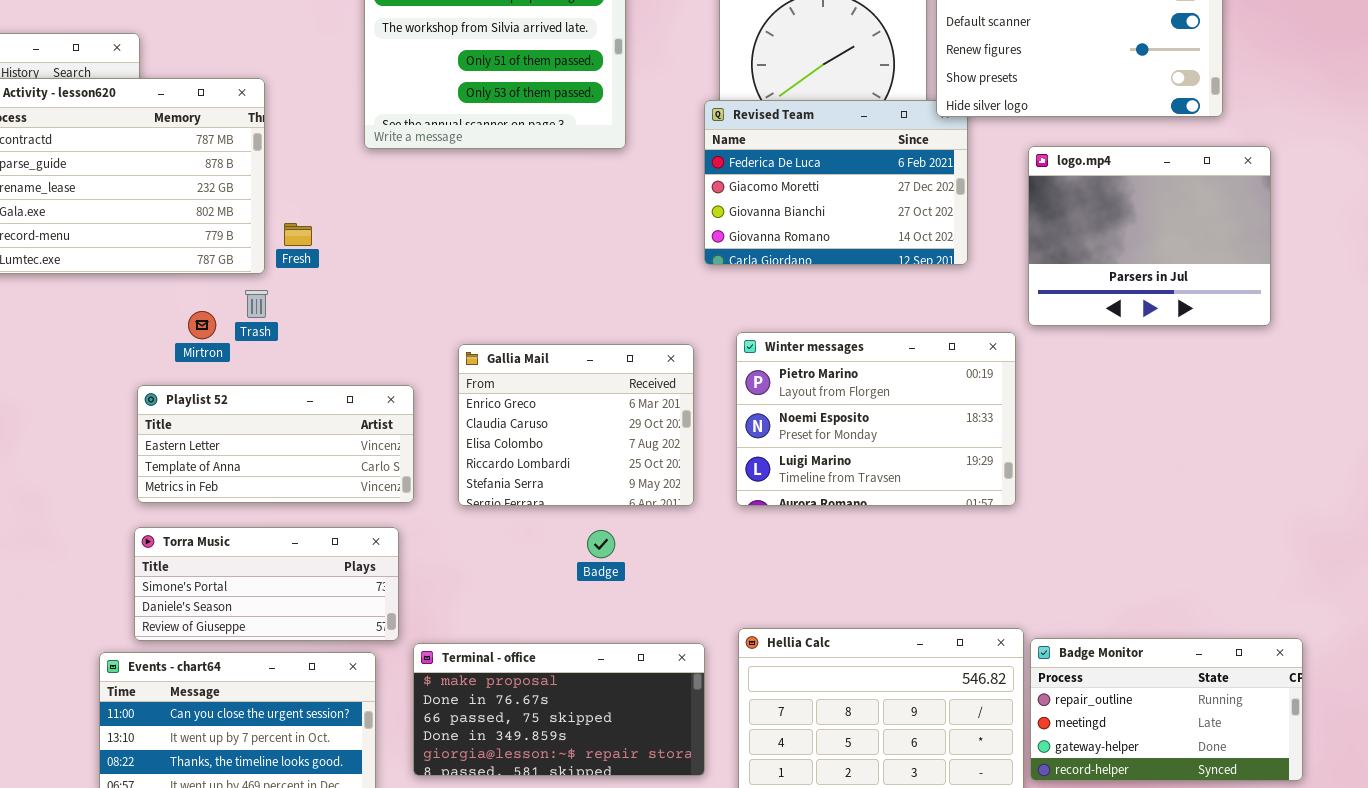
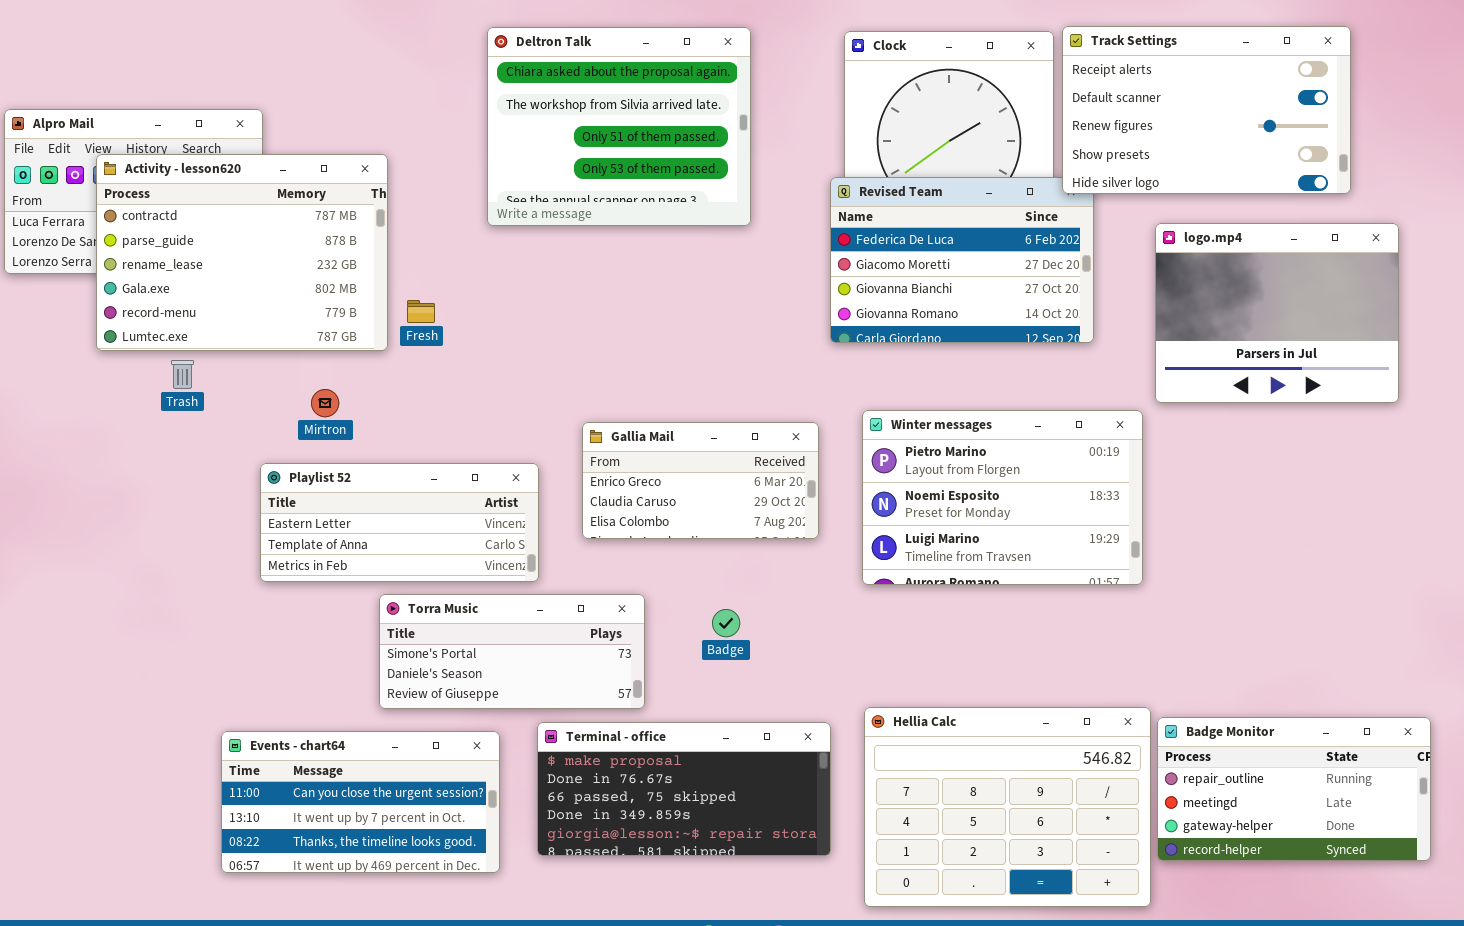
Trash: [245,290,268,318] -> [171,360,194,389], moved
Gallia Mail: [458,344,694,506] -> [582,422,819,539], resized
Torra Music: [134,527,399,641] -> [379,594,645,709], moved

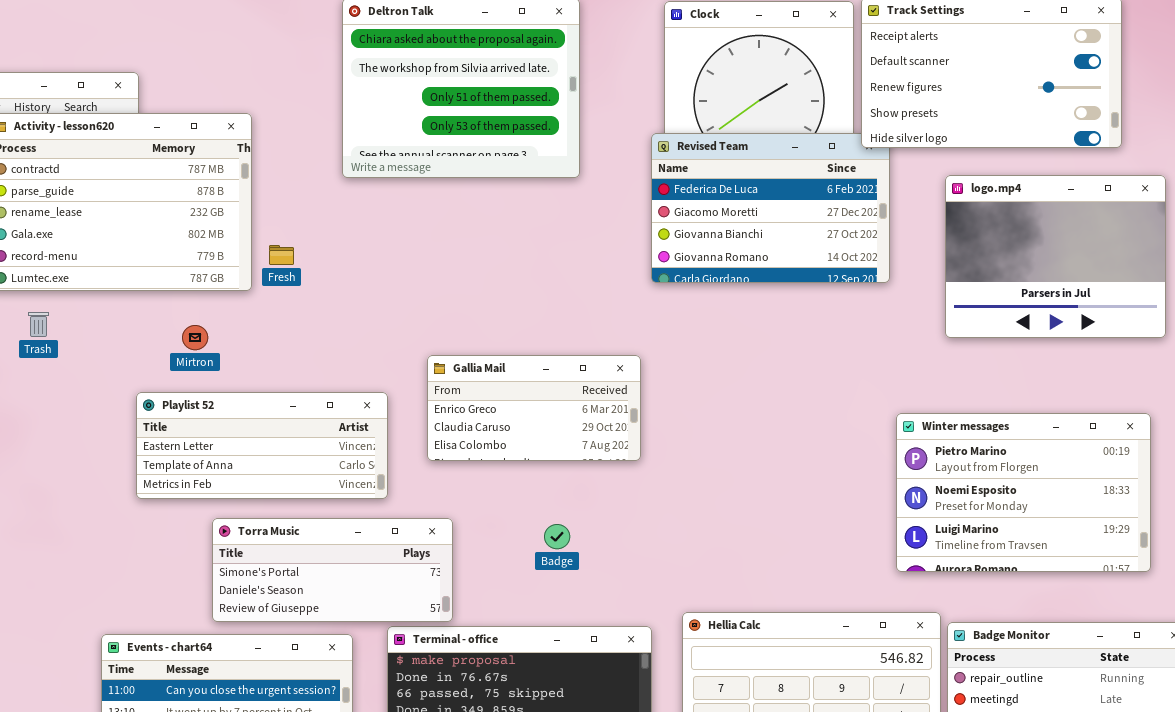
Trash: [171,360,194,389] -> [28,312,49,337], moved
Winter messages: [862,410,1143,585] -> [896,413,1151,572], moved
Torra Music: [379,594,645,709] -> [212,518,453,622], moved

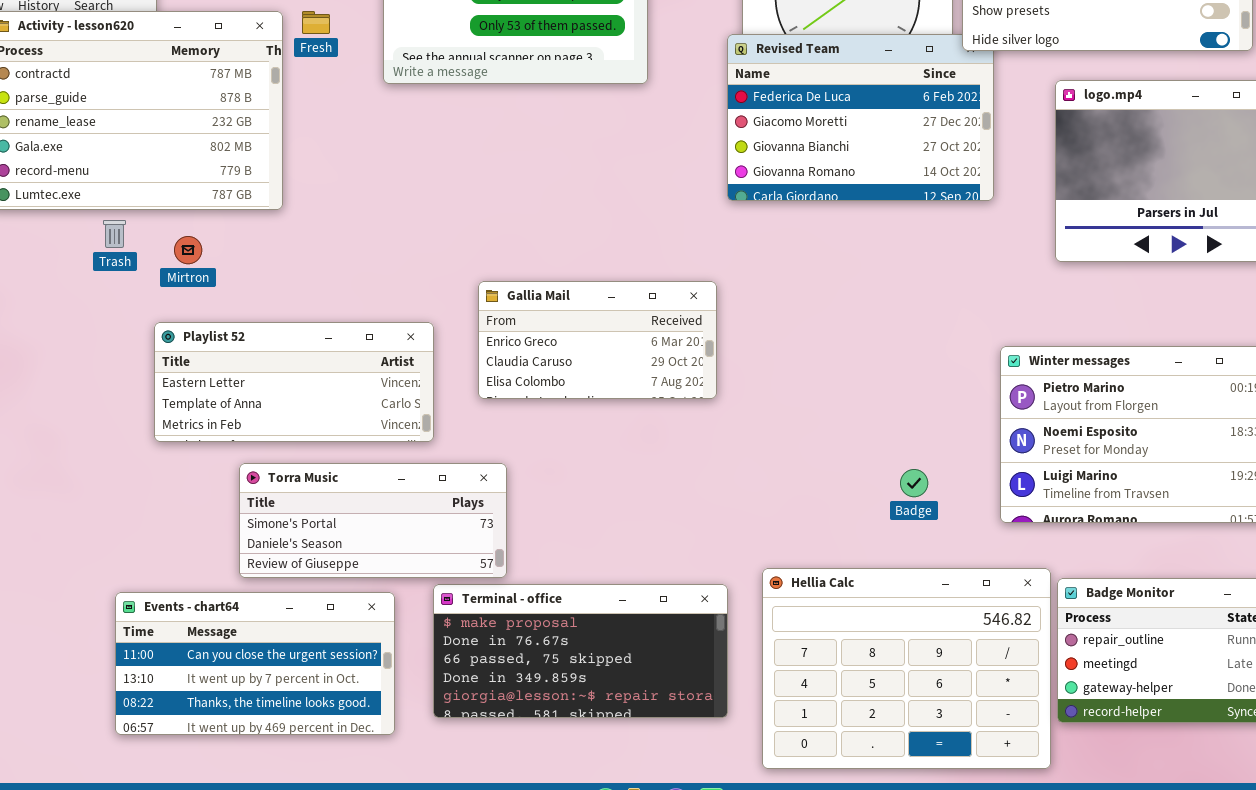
Fresh: [269,245,294,265] -> [302,11,330,34], moved
Trash: [28,312,49,337] -> [103,220,126,248], moved
Mirtron: [182,325,208,350] -> [174,236,202,264], moved
Badge: [544,524,570,549] -> [900,469,928,497], moved

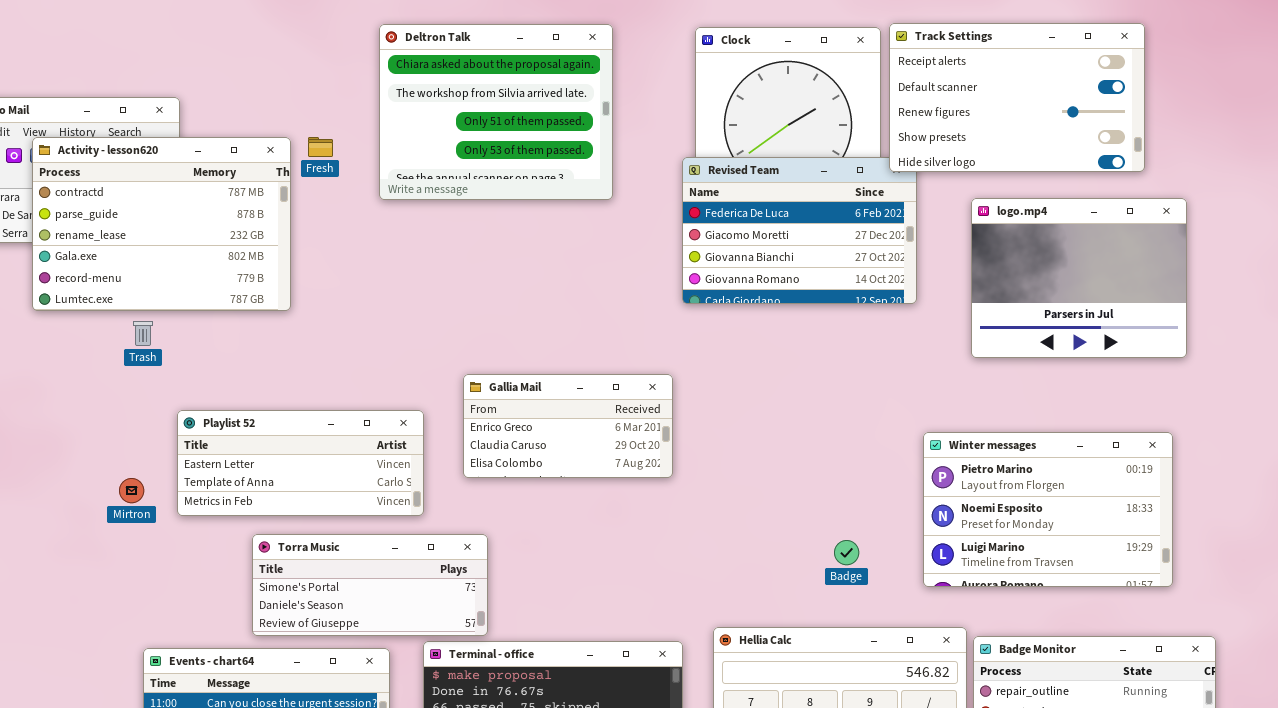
Mirtron: [174,236,202,264] -> [119,478,144,503], moved

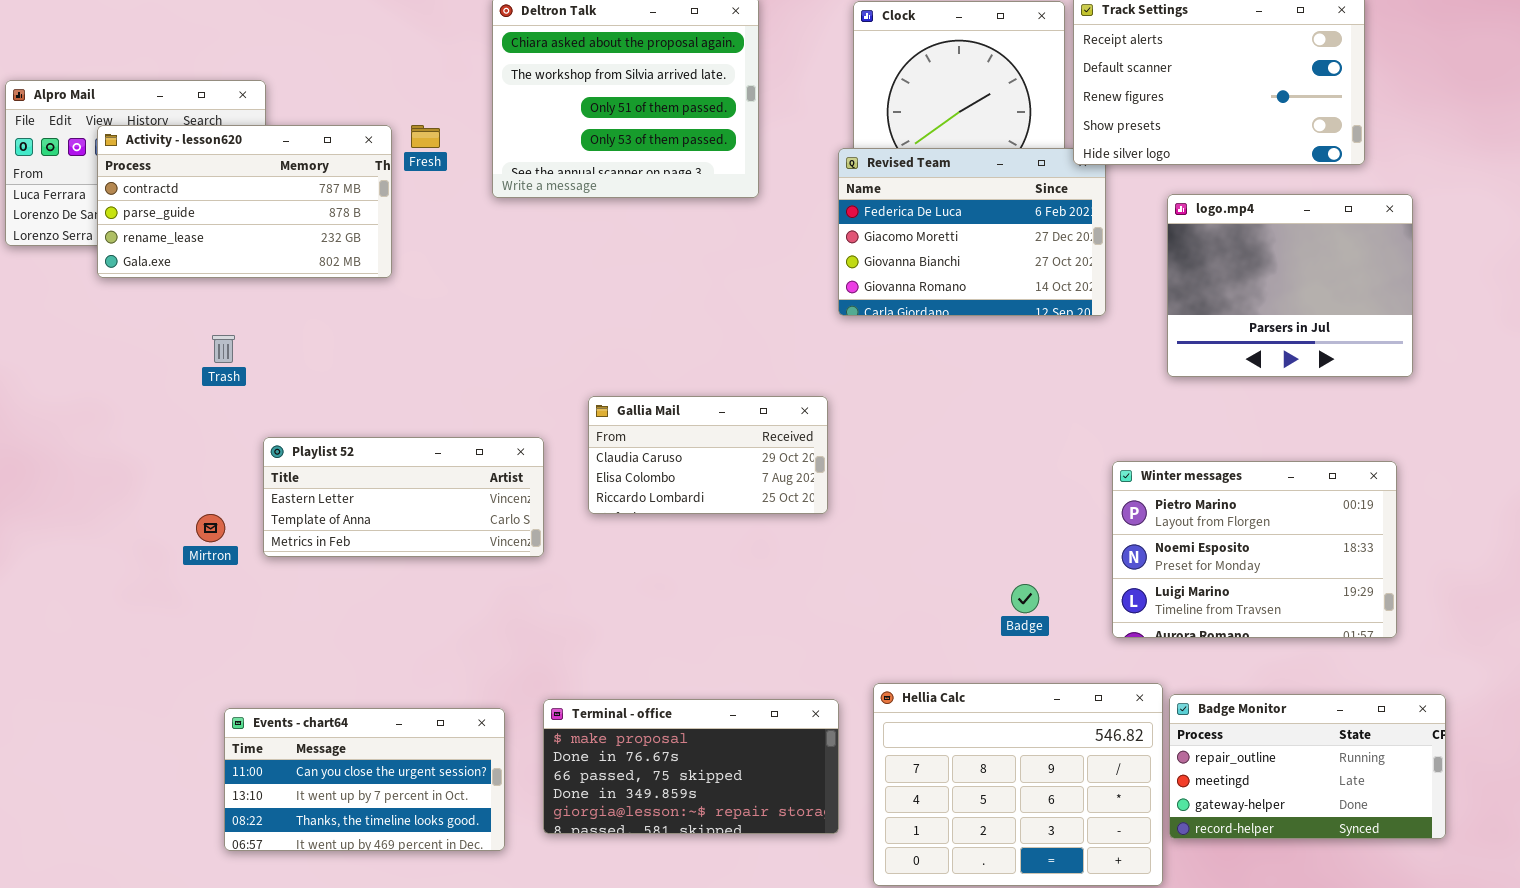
Activity - lesson620: [32,137,291,311] -> [97,125,392,278], resized
Gallia Mail: [463,374,673,478] -> [588,396,828,514], scrolled down 1 row
Torra Music: [252,534,488,636] -> none, closed

